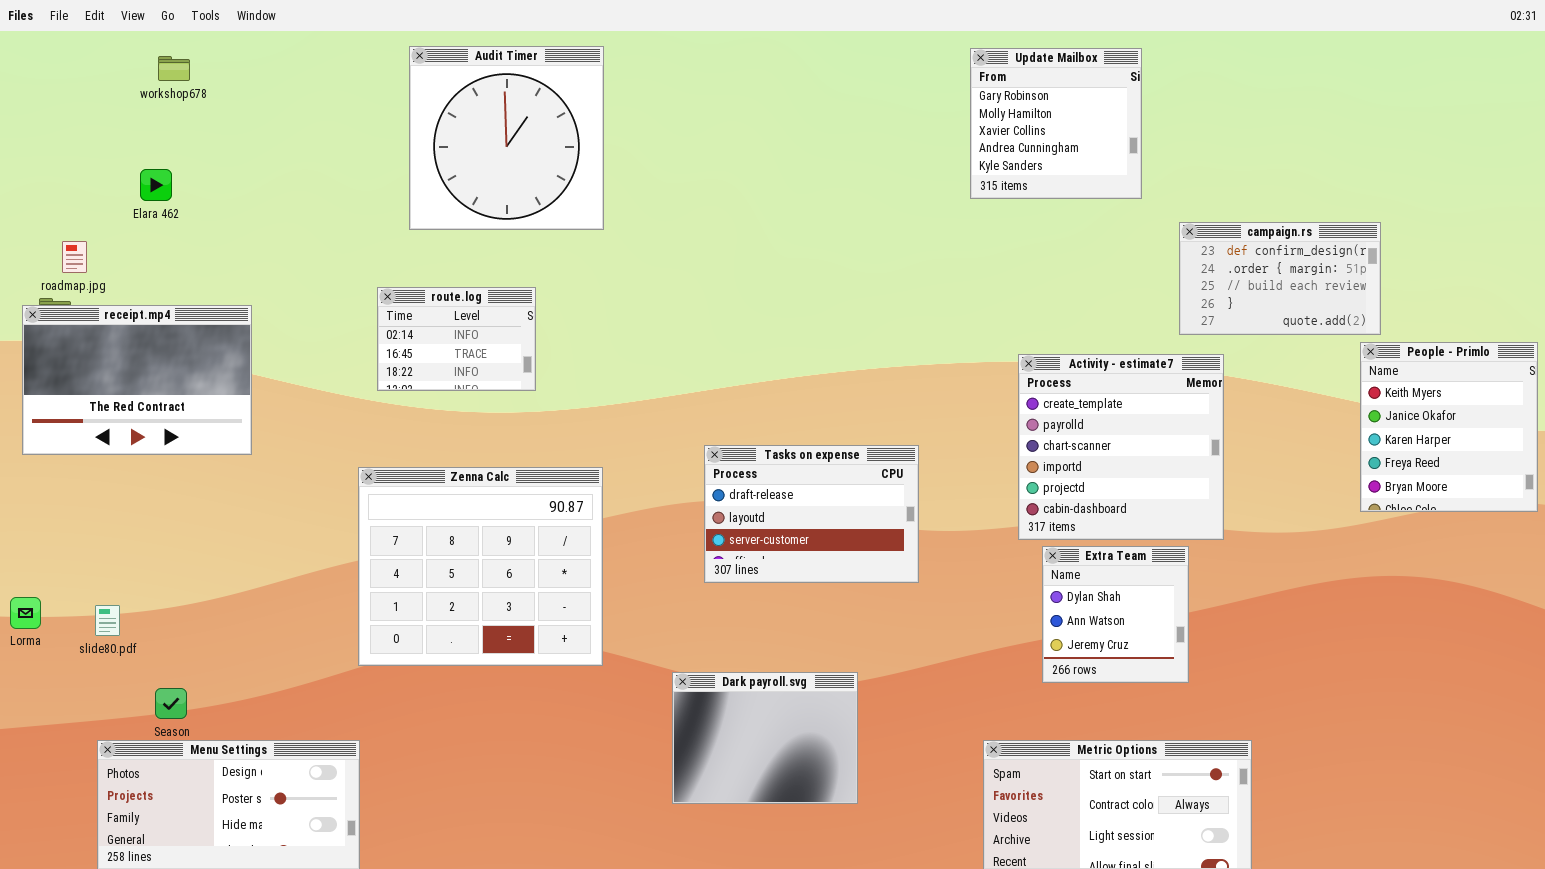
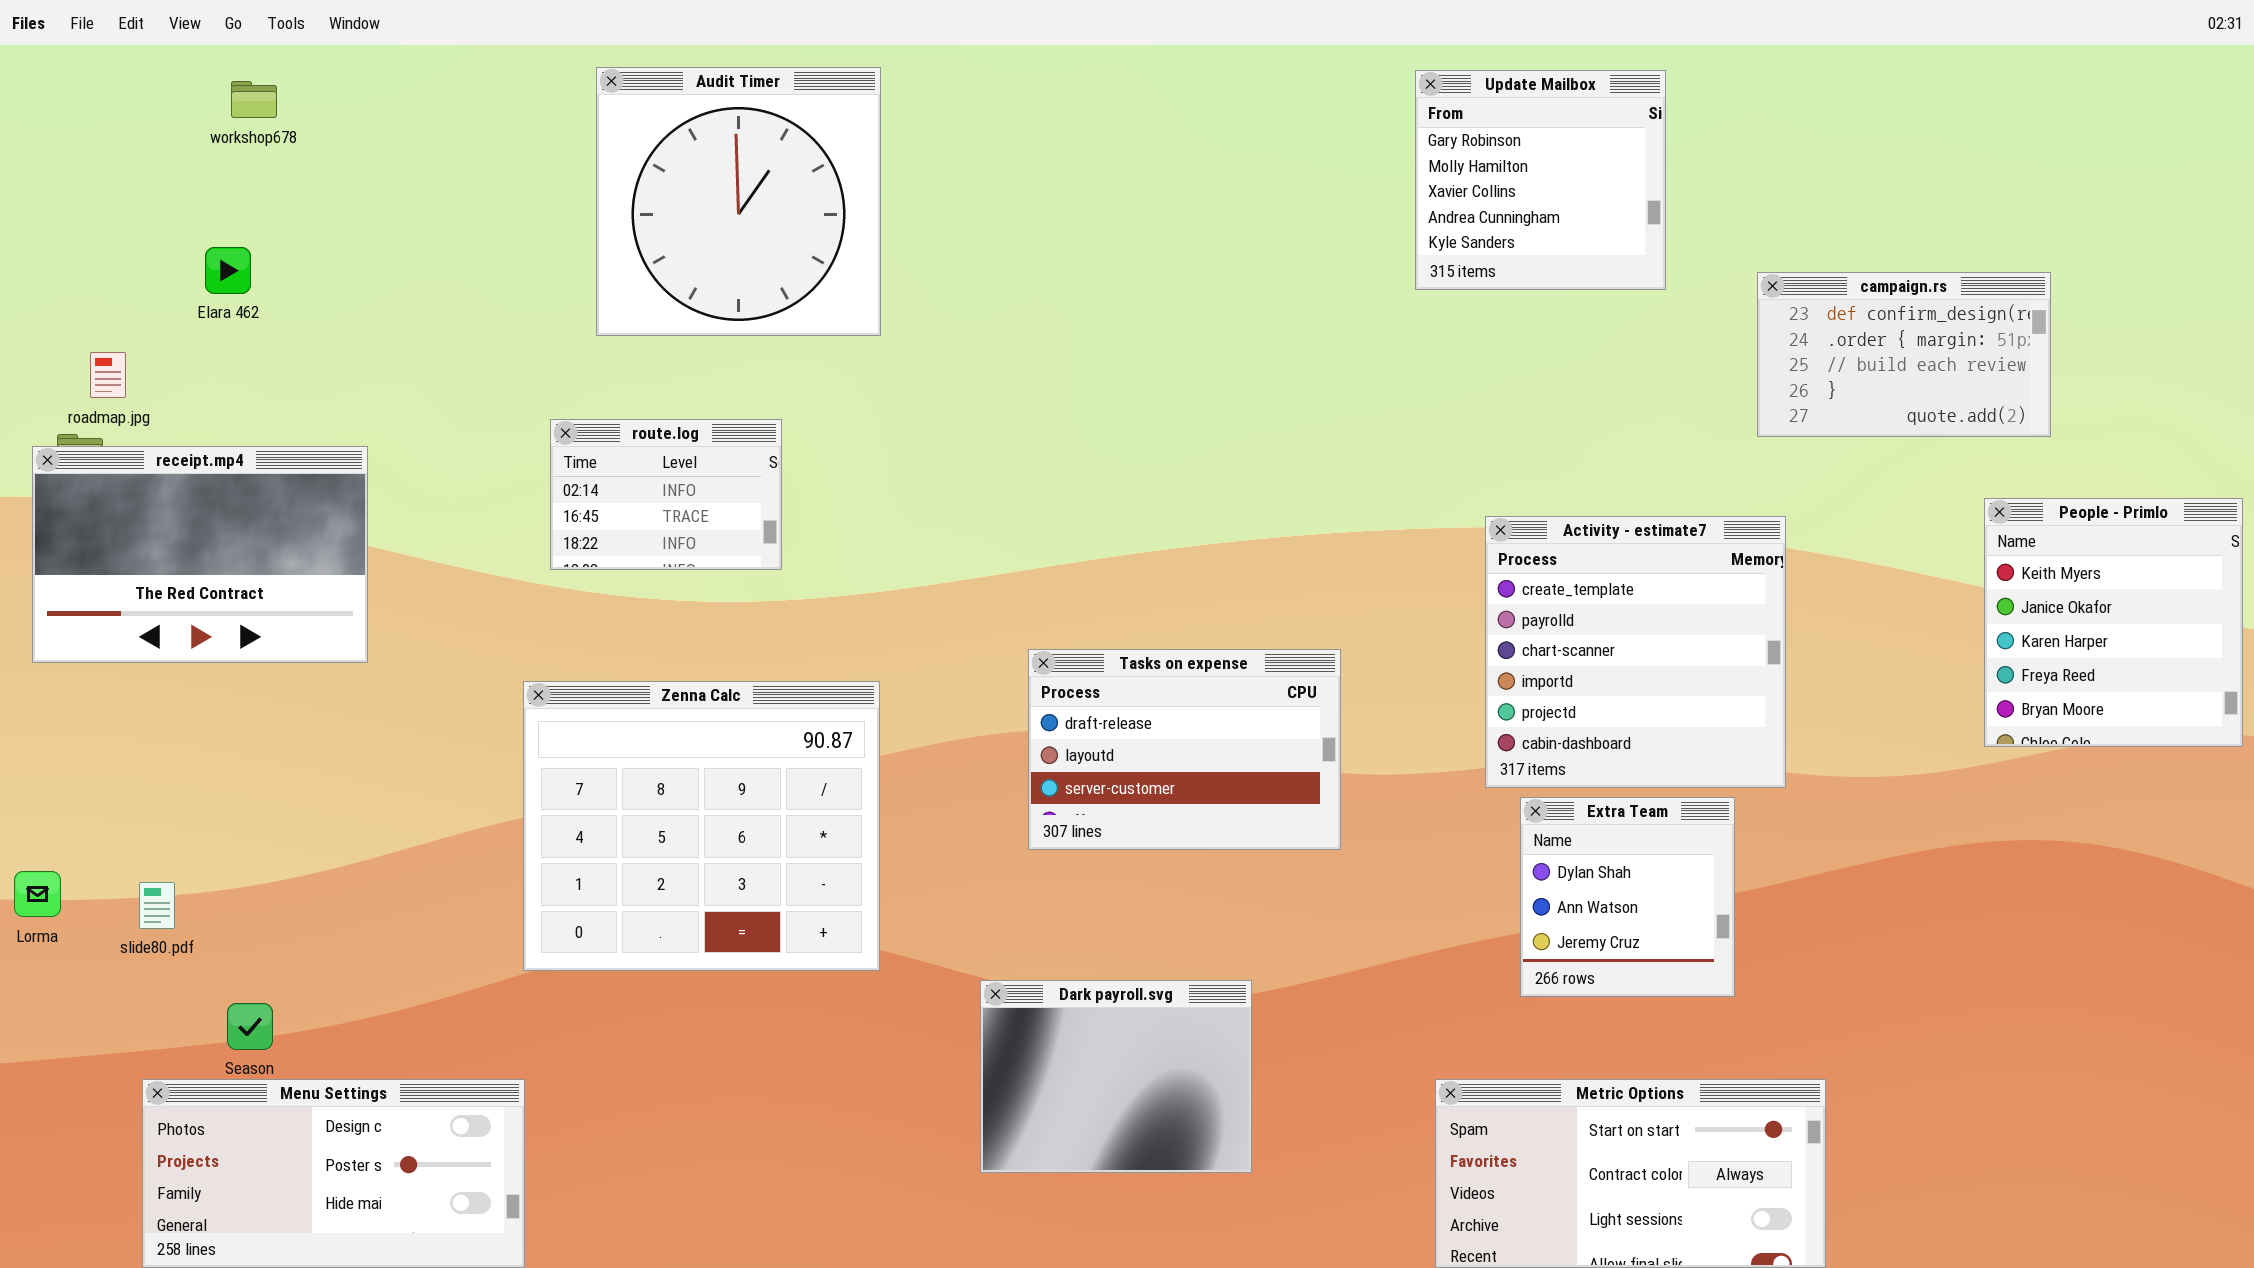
campaign.rs: [1179,222,1381,335] -> [1757,272,2051,437], moved

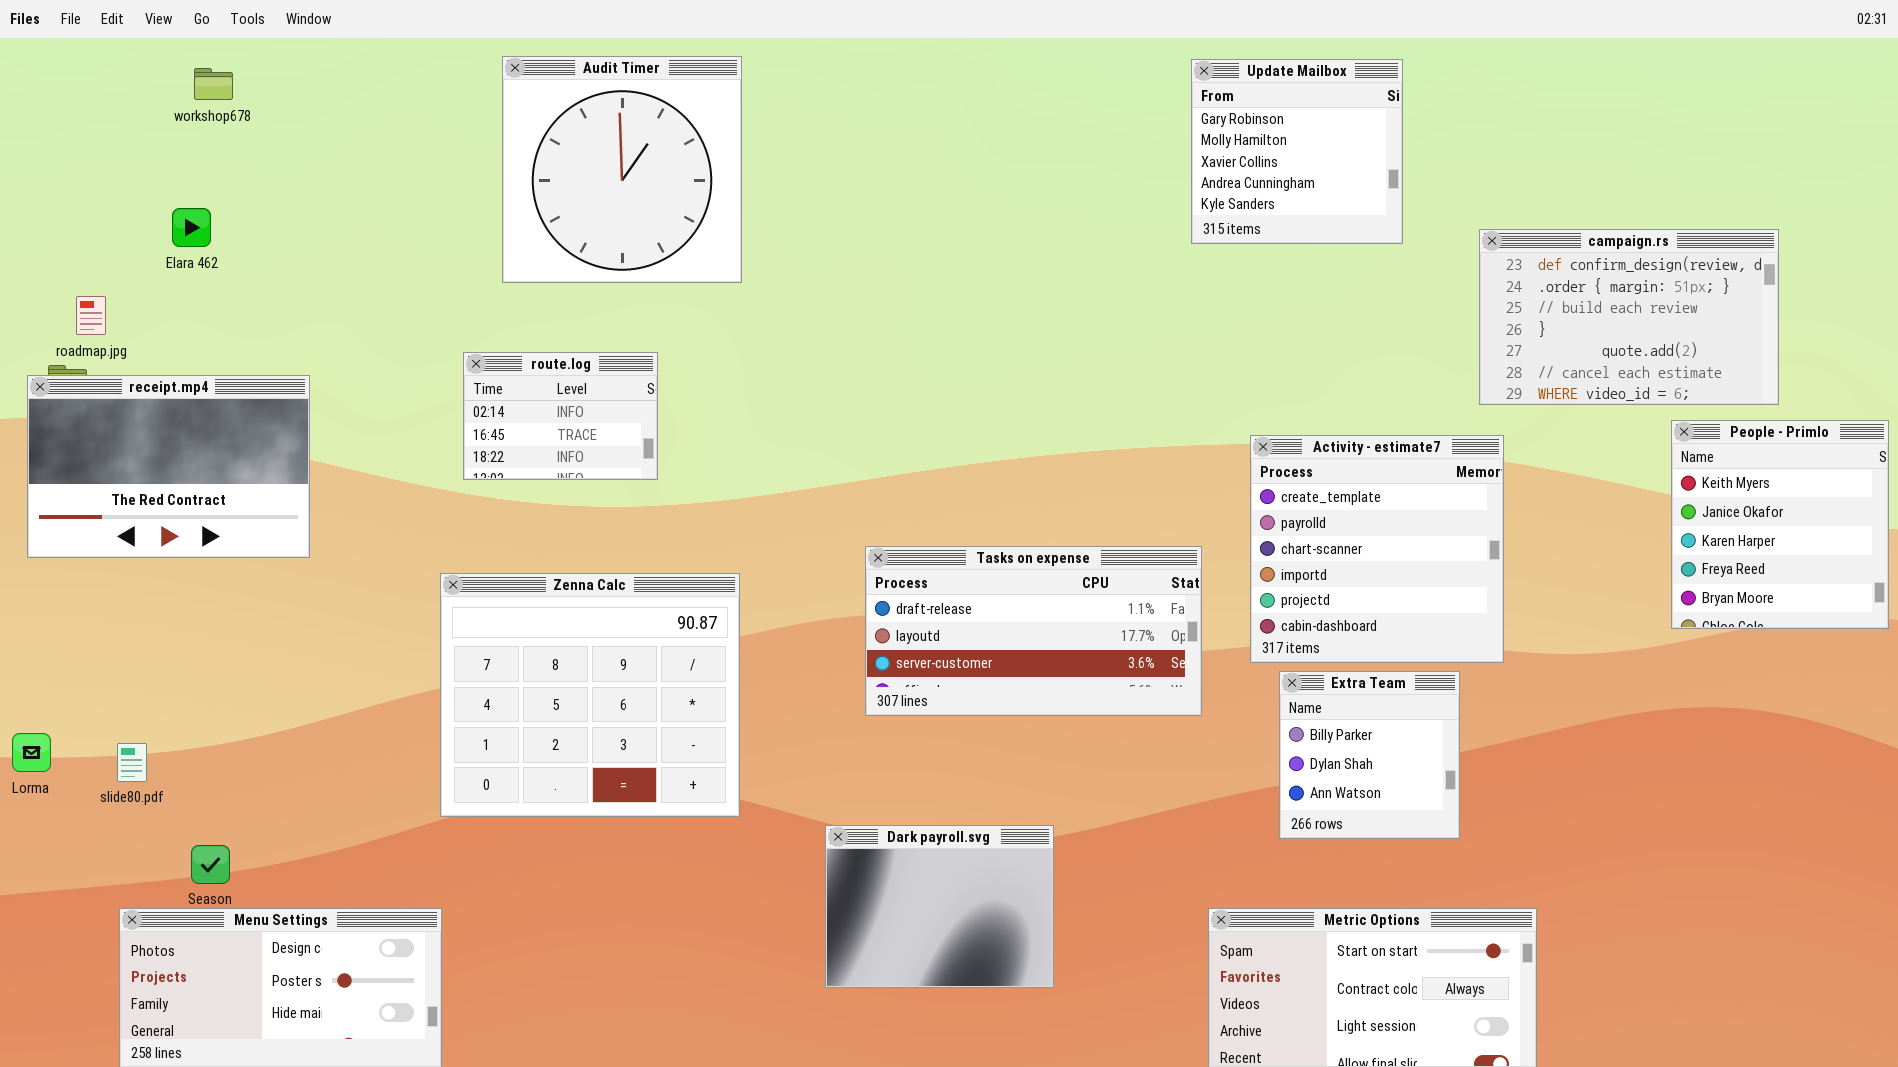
campaign.rs: [1757,272,2051,437] -> [1479,229,1779,405], resized
Tasks on expense: [1028,649,1341,850] -> [865,546,1202,716], resized
Extra Team: [1520,797,1735,997] -> [1279,671,1460,839], scrolled up 1 row

